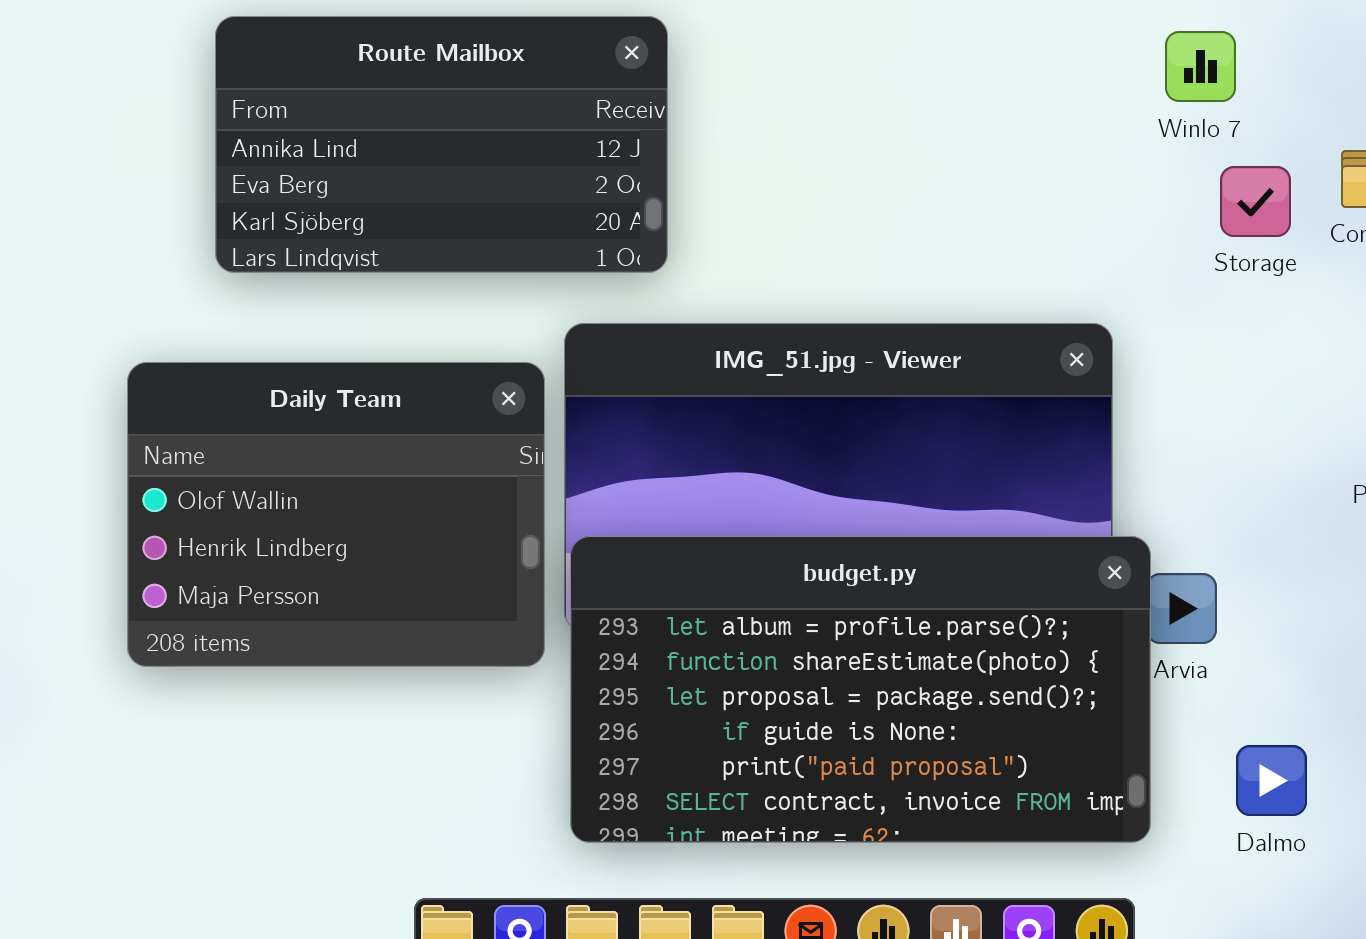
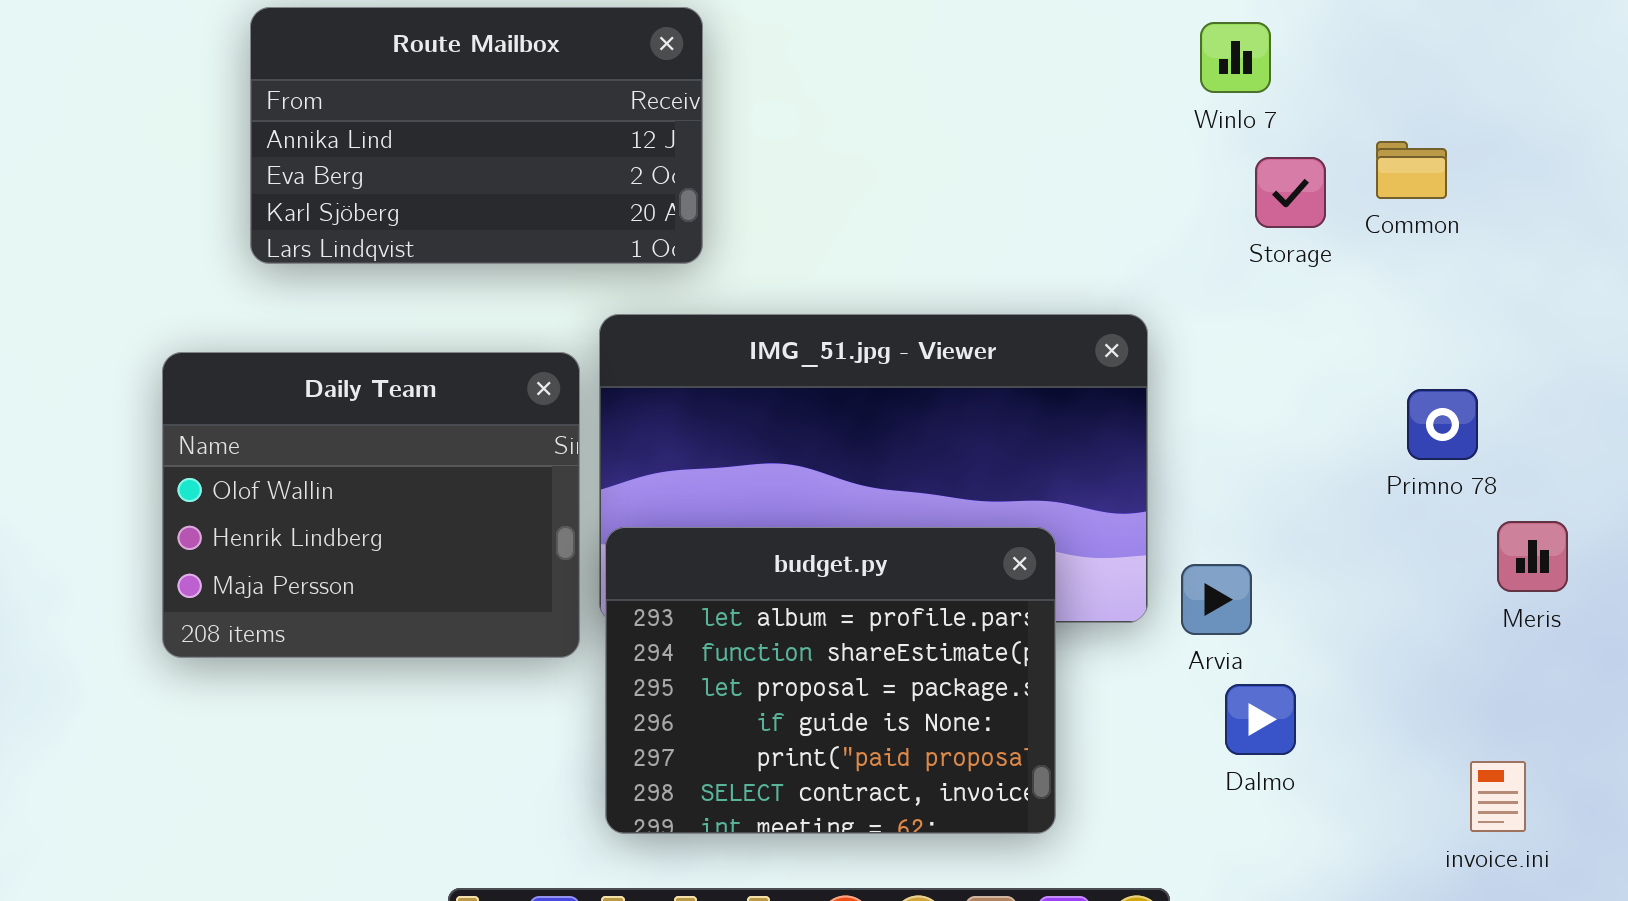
budget.py: [570,536,1151,843] -> [605,527,1056,834], resized
Dalmo: [1236,745,1307,816] -> [1225,684,1296,755], moved

